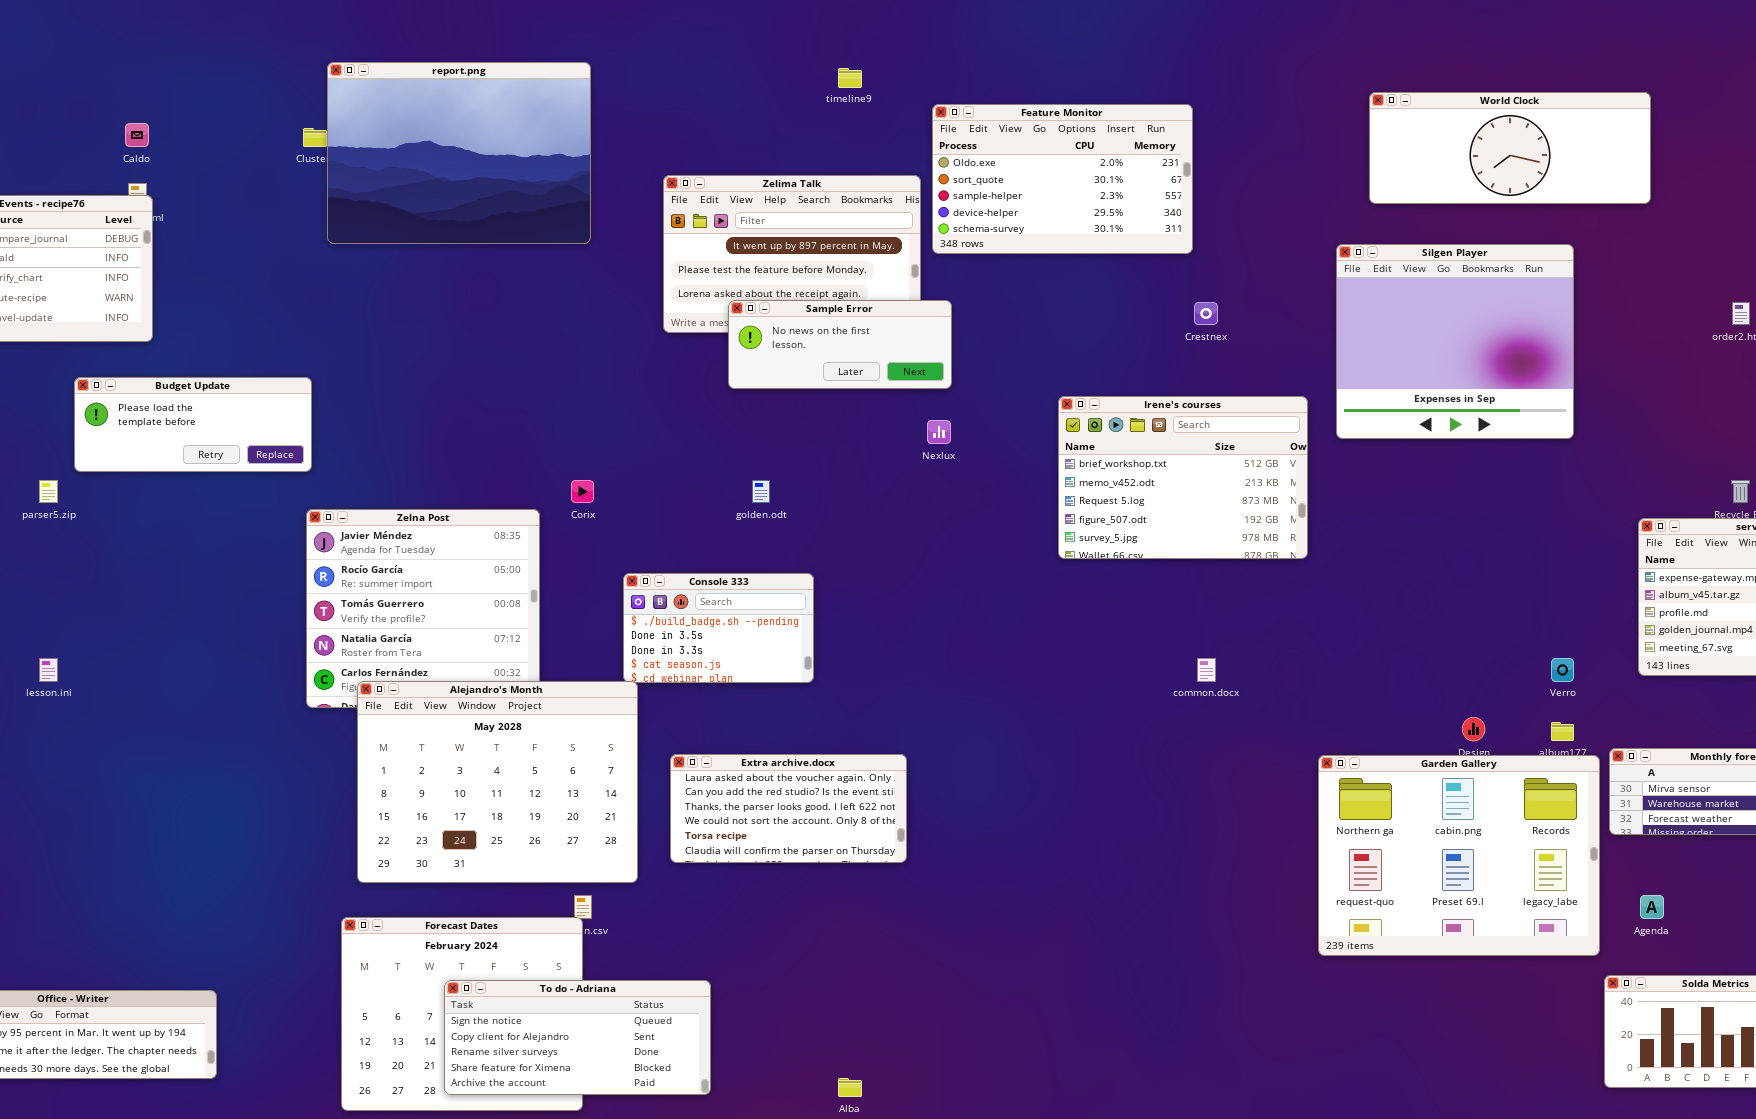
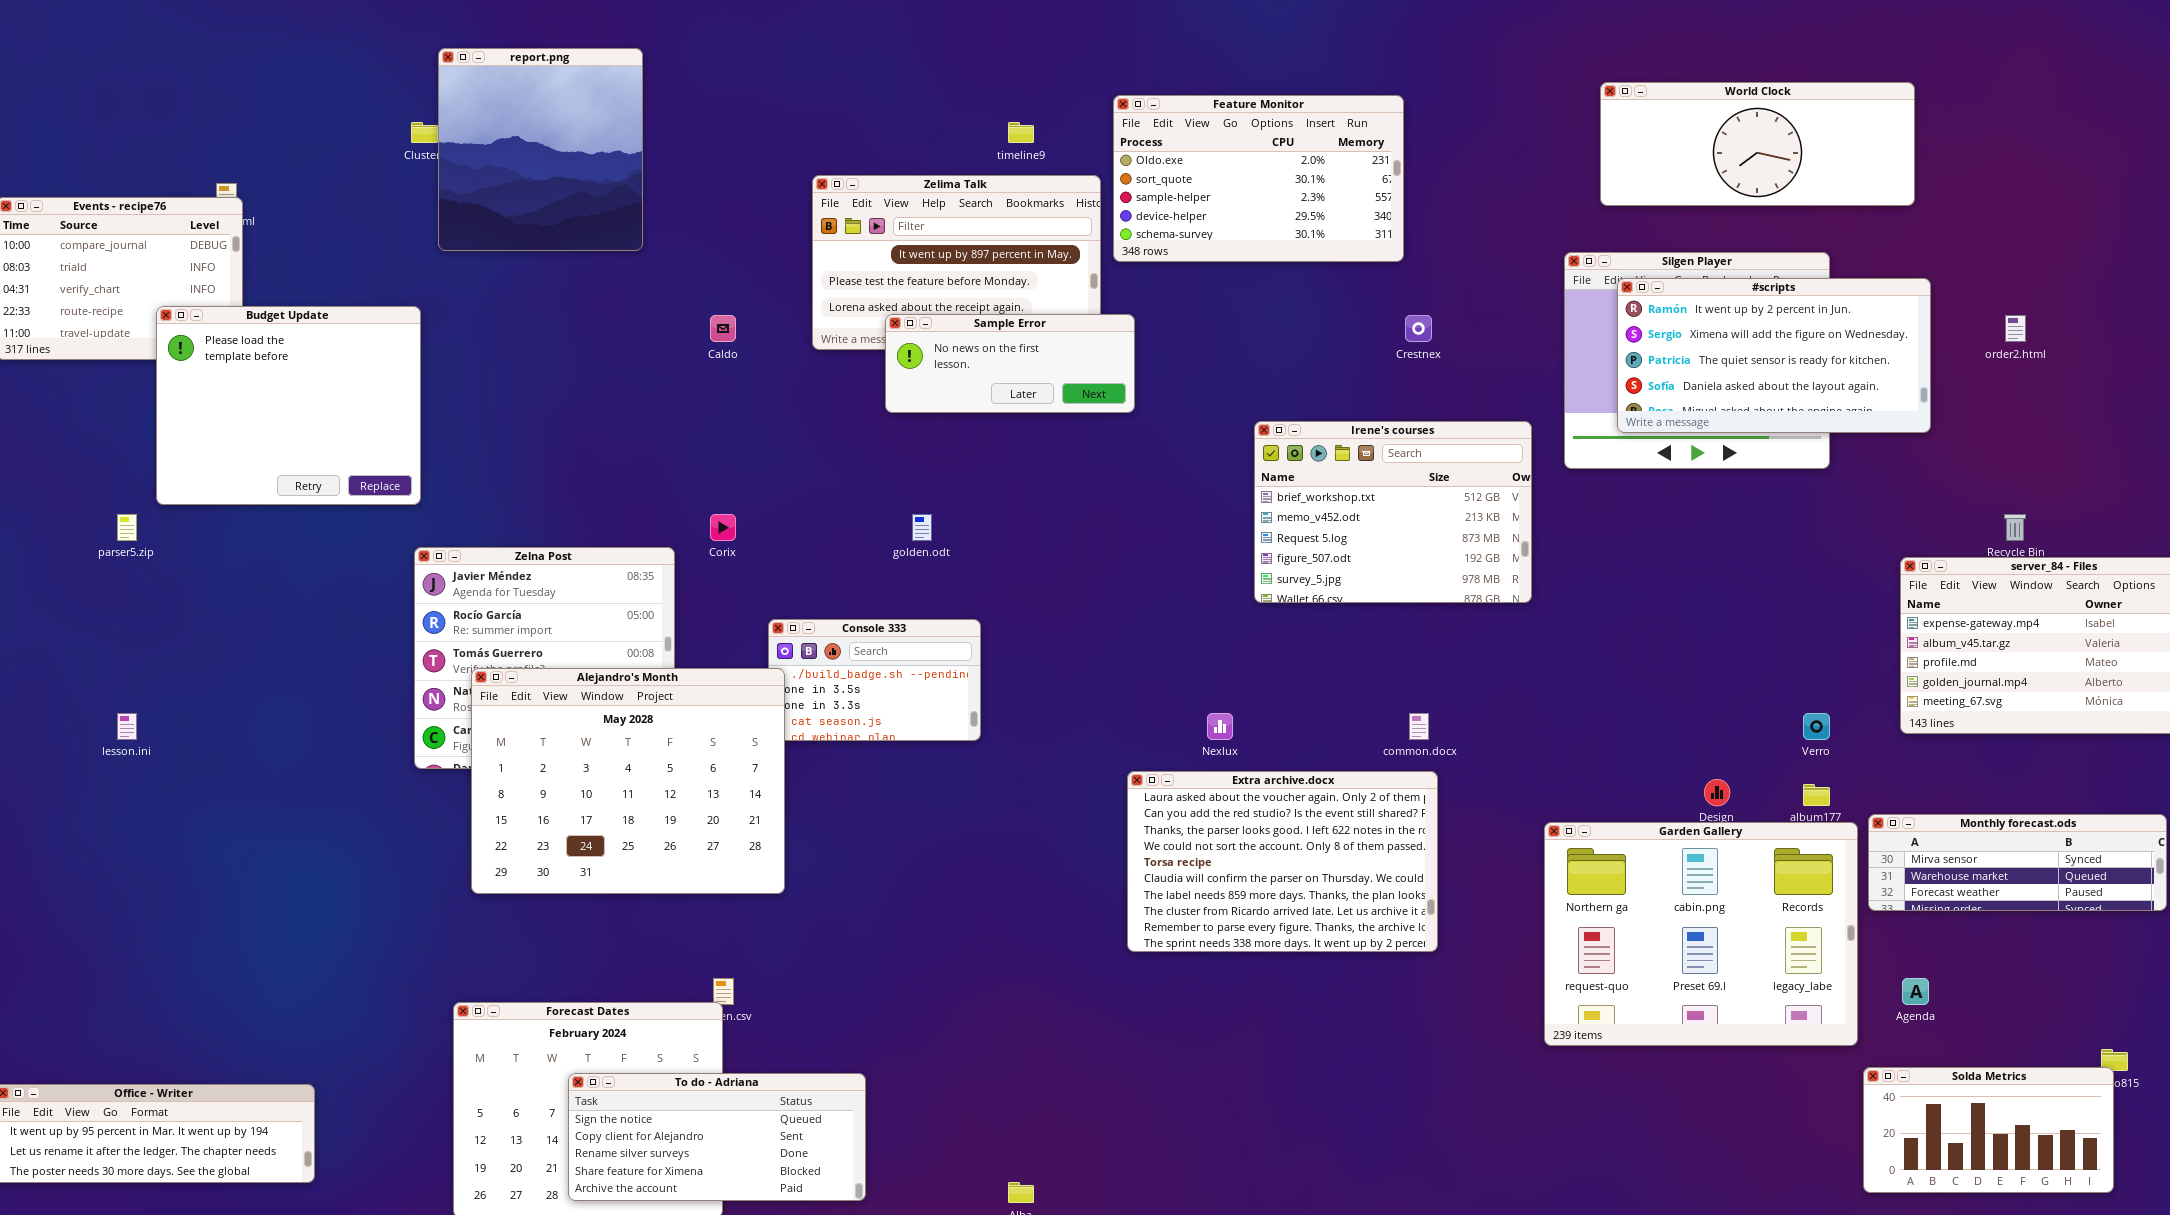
report.png: [327,62,591,244] -> [438,48,643,251], resized
timeline9: [838,68,862,88] -> [1008,122,1034,143], moved
Caldo: [125,123,149,147] -> [710,315,736,342], moved
#scripts: none -> [1617,278,1931,433], opened
Budget Update: [74,377,312,472] -> [156,306,421,505], resized
Nexlux: [927,420,951,444] -> [1207,713,1233,740], moved
Alejandro's Month: [357,681,638,883] -> [471,668,785,894], moved
Extra archive.docx: [670,754,907,863] -> [1127,771,1438,952], moved, resized

